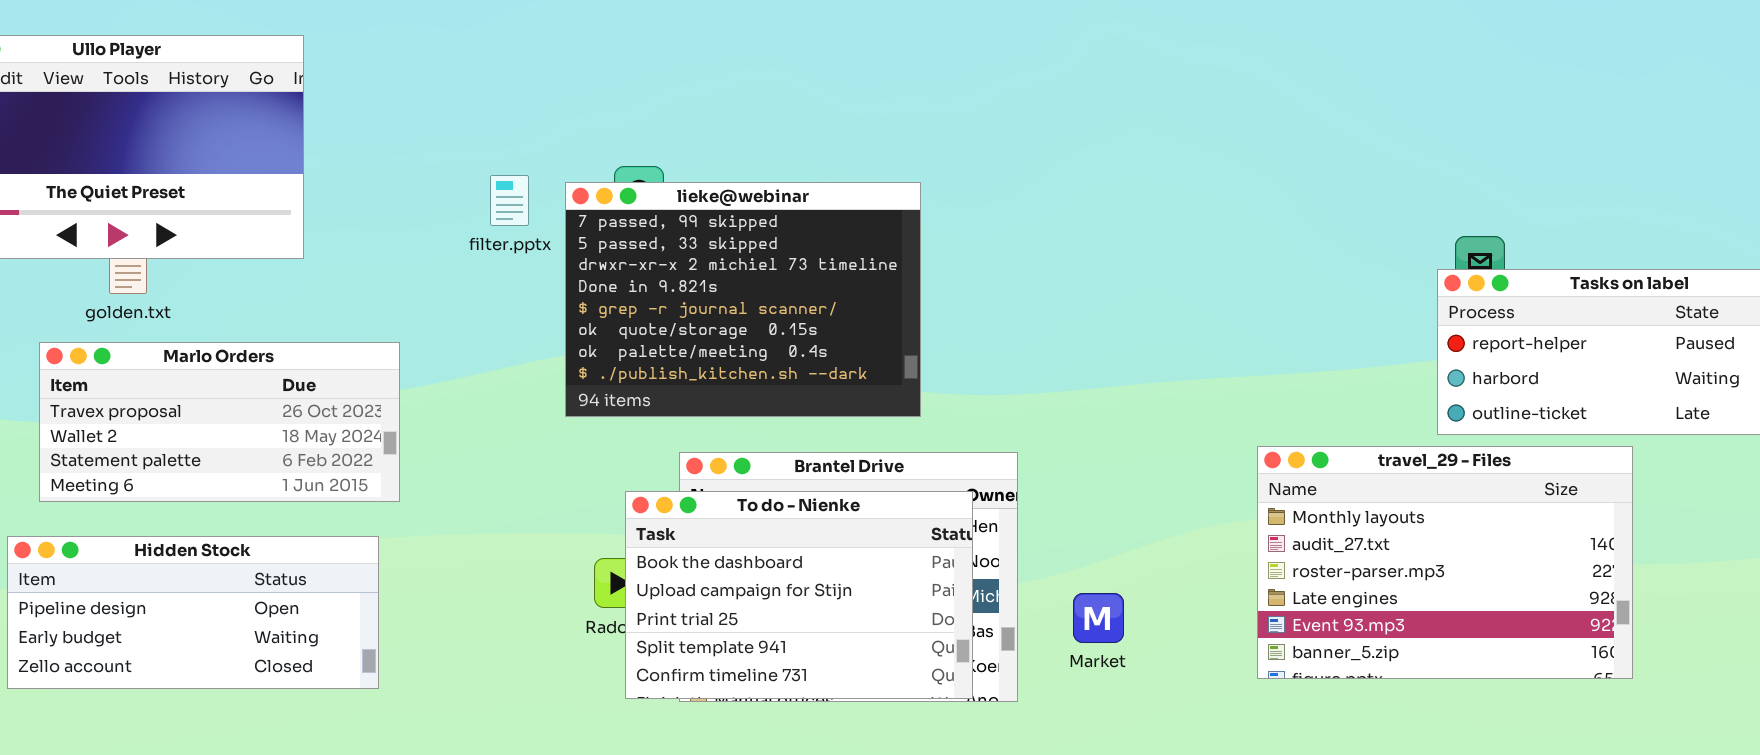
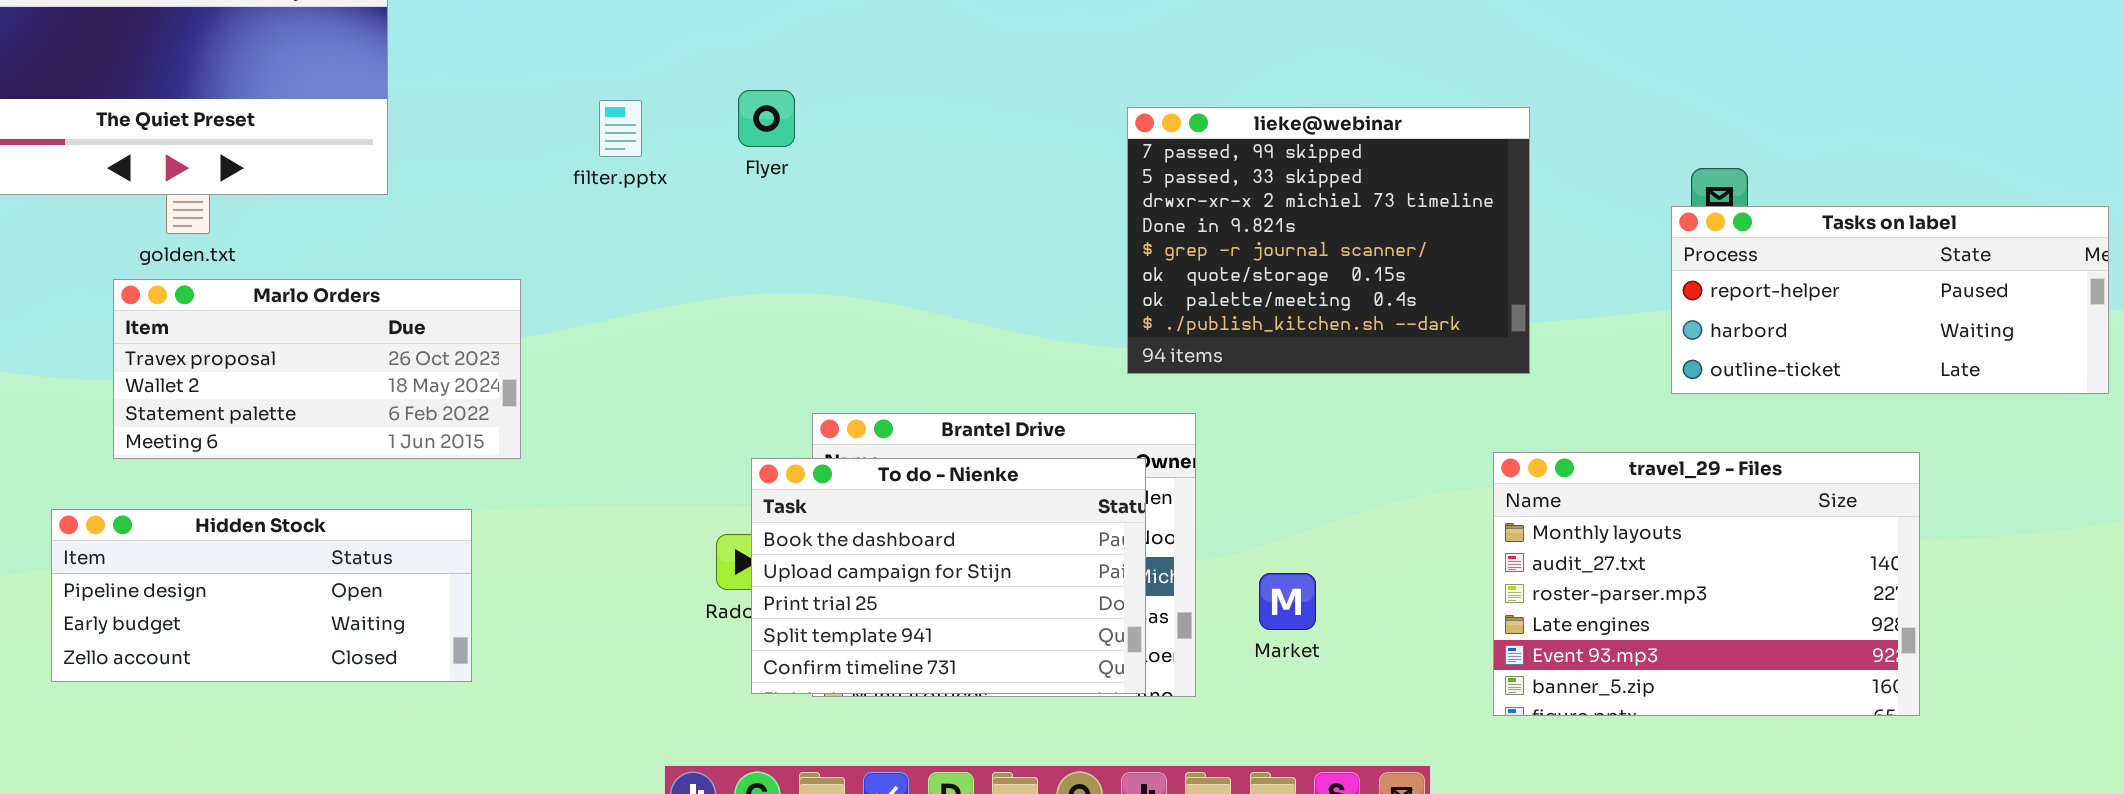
lieke@webinar: [565,182,921,417] -> [1127,107,1530,374], moved
Marlo Orders: [39,342,400,502] -> [113,279,521,459], moved
travel_29 - Files: [1257,446,1633,679] -> [1493,452,1920,716], moved

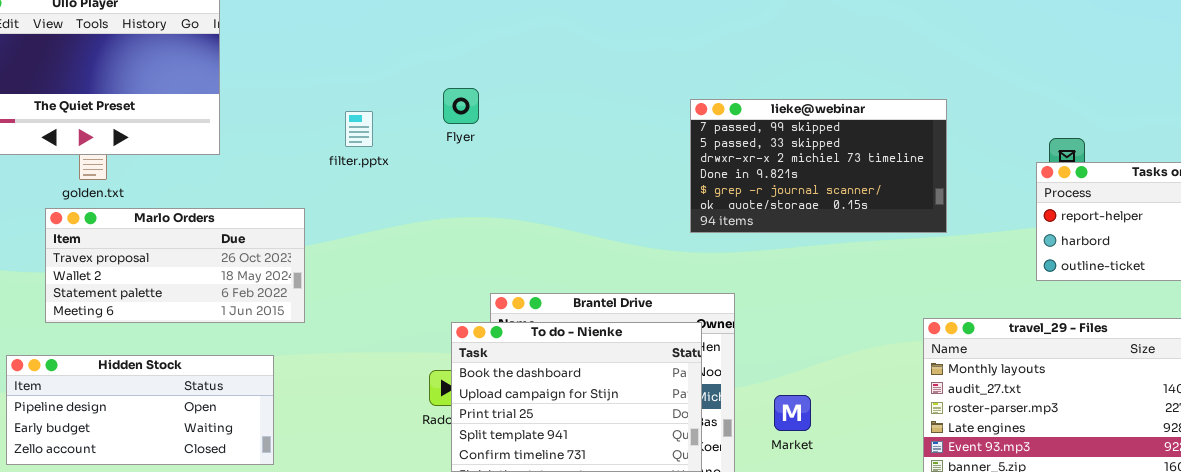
filter.pptx: [599,100,642,157] -> [345,111,373,147], moved
lieke@webinar: [1127,107,1530,374] -> [690,99,947,233], resized

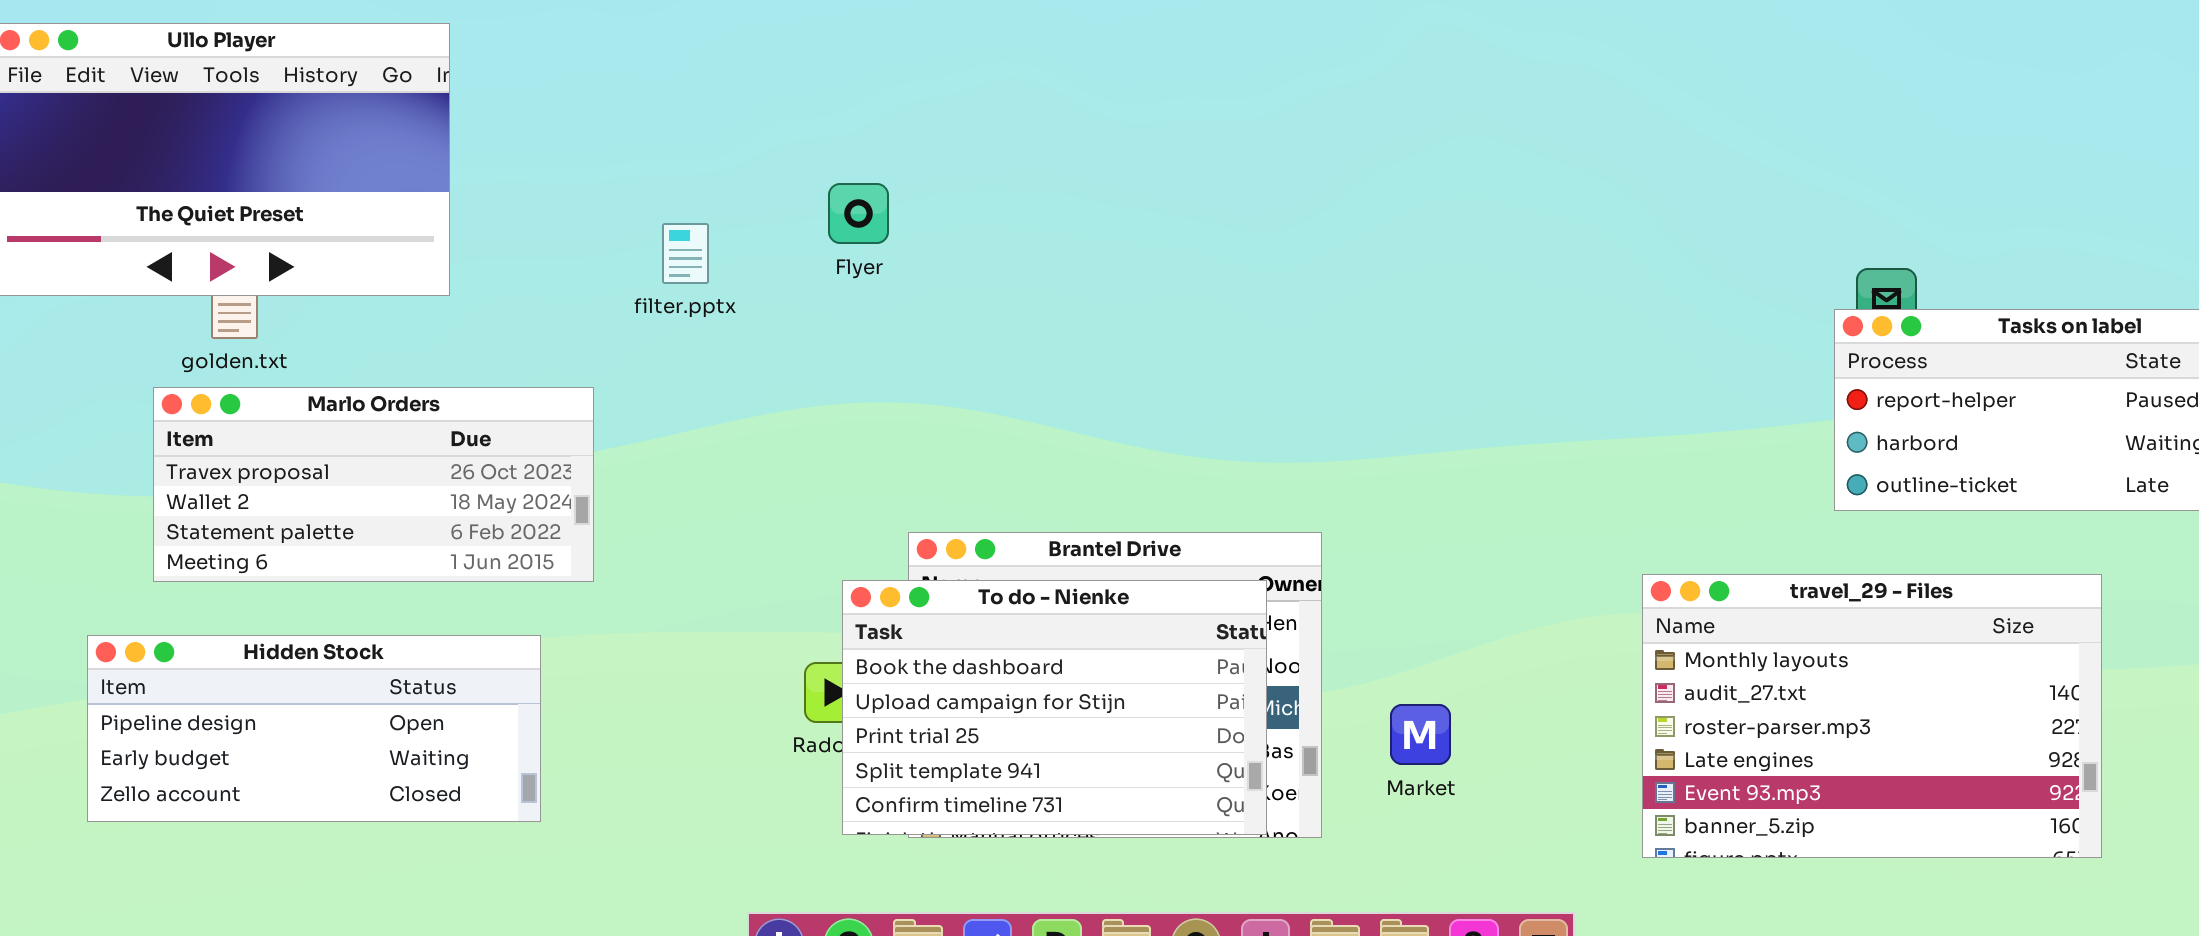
lieke@webinar: [690,99,947,233] -> none, closed

